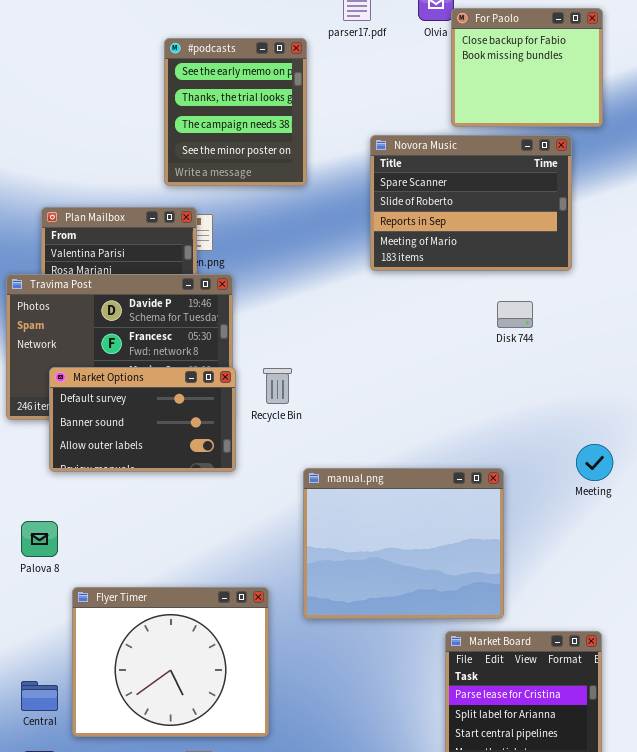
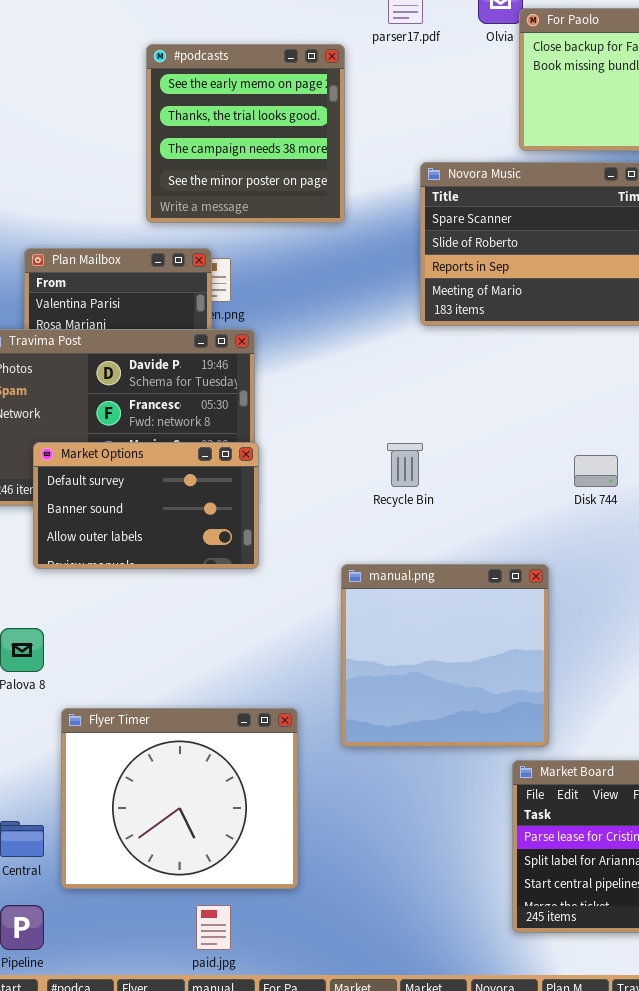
#podcasts: [164,38,307,186] -> [146,44,345,223], resized
Disk 744: [497,301,533,328] -> [574,455,618,487], moved
Recycle Bin: [263,368,292,404] -> [387,443,423,487], moved
manual.png: [303,468,504,619] -> [341,564,549,747], resized

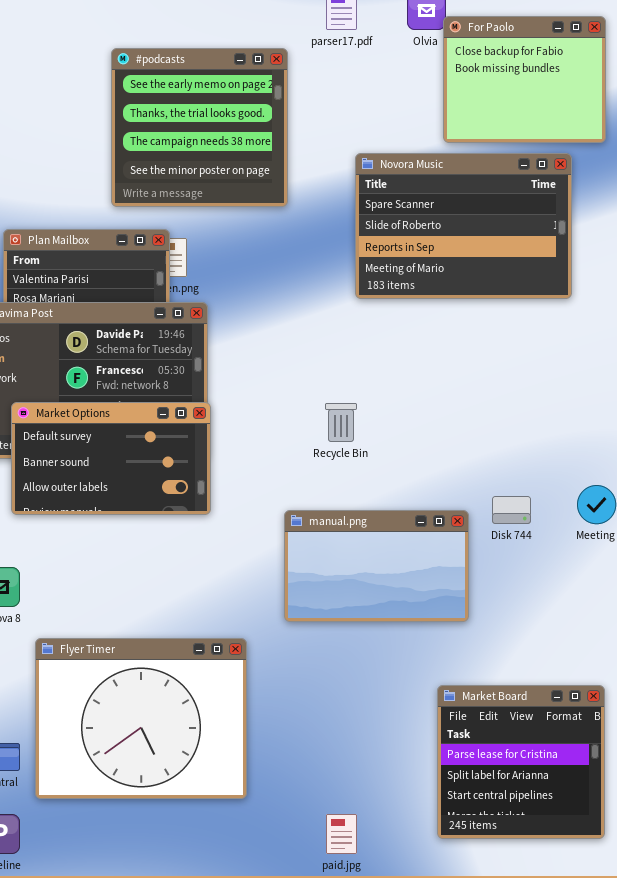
Disk 744: [574,455,618,487] -> [492,496,531,524], moved
manual.png: [341,564,549,747] -> [284,510,469,622], resized
paid.jpg: [196,905,231,950] -> [326,814,357,854], moved

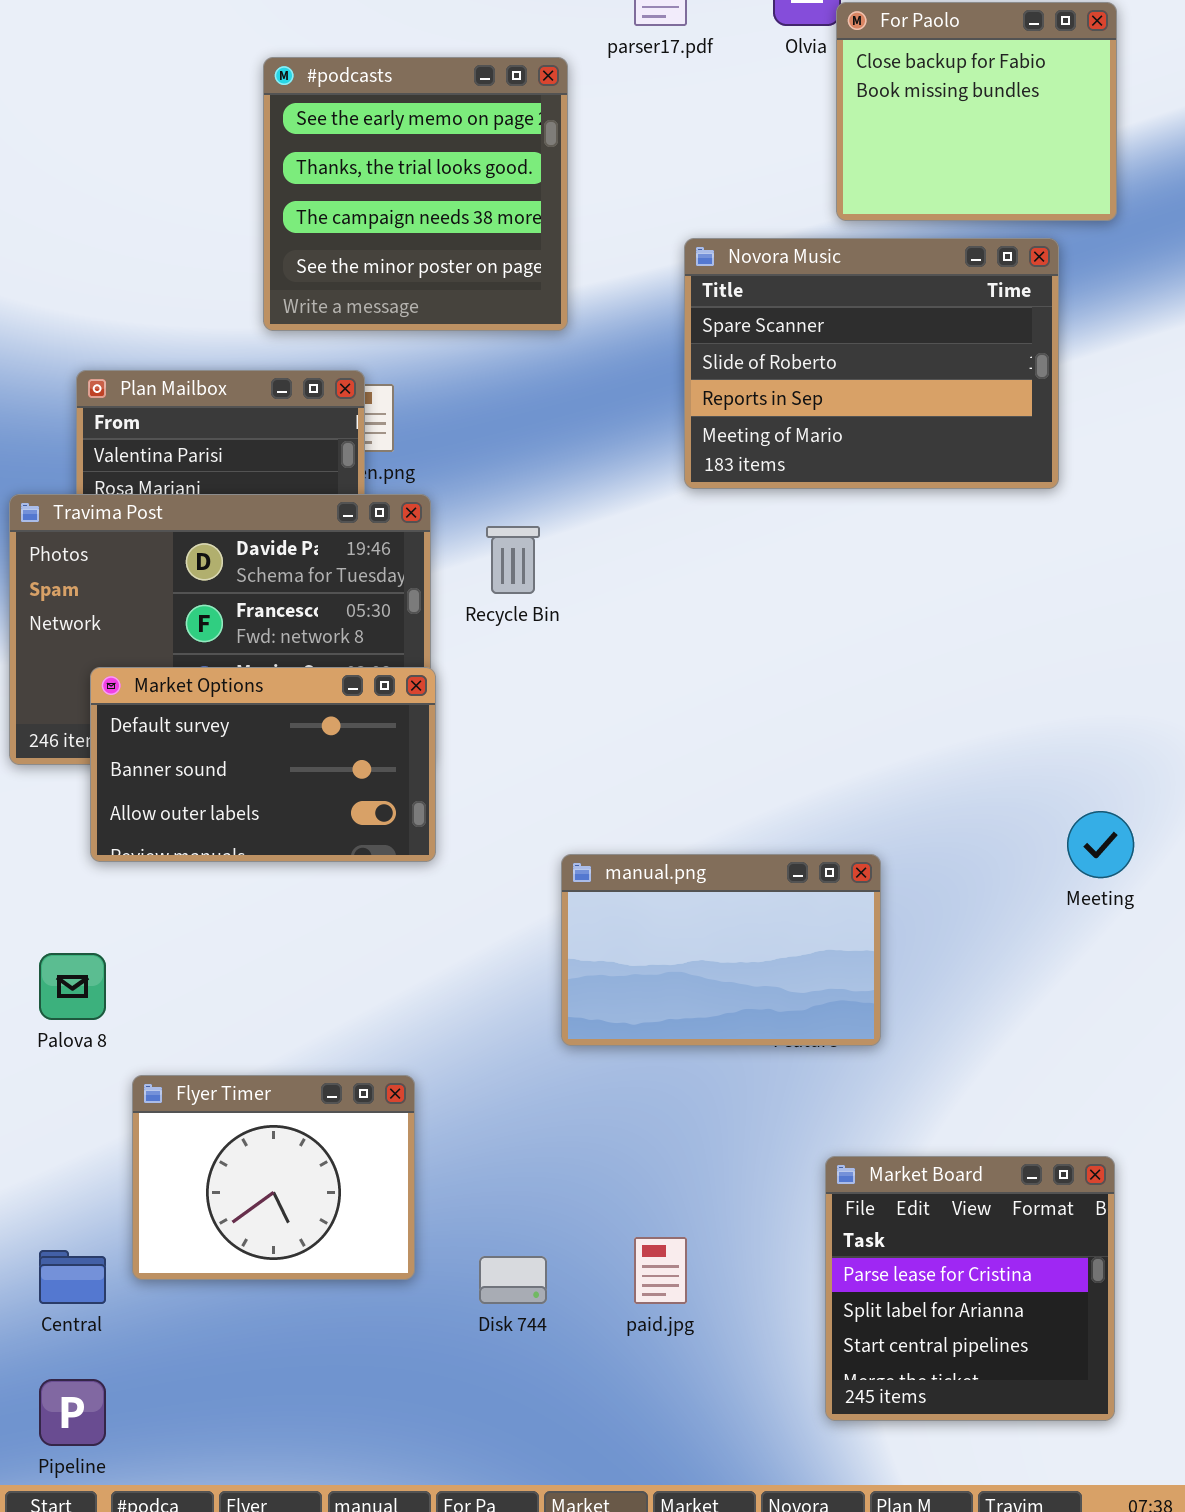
Recycle Bin: [325,403,357,442] -> [486,526,540,594], moved
Disk 744: [492,496,531,524] -> [479,1256,547,1304], moved
Flyer Timer: [35,638,247,799] -> [132,1075,415,1280], resized
paid.jpg: [326,814,357,854] -> [634,1237,687,1304], moved

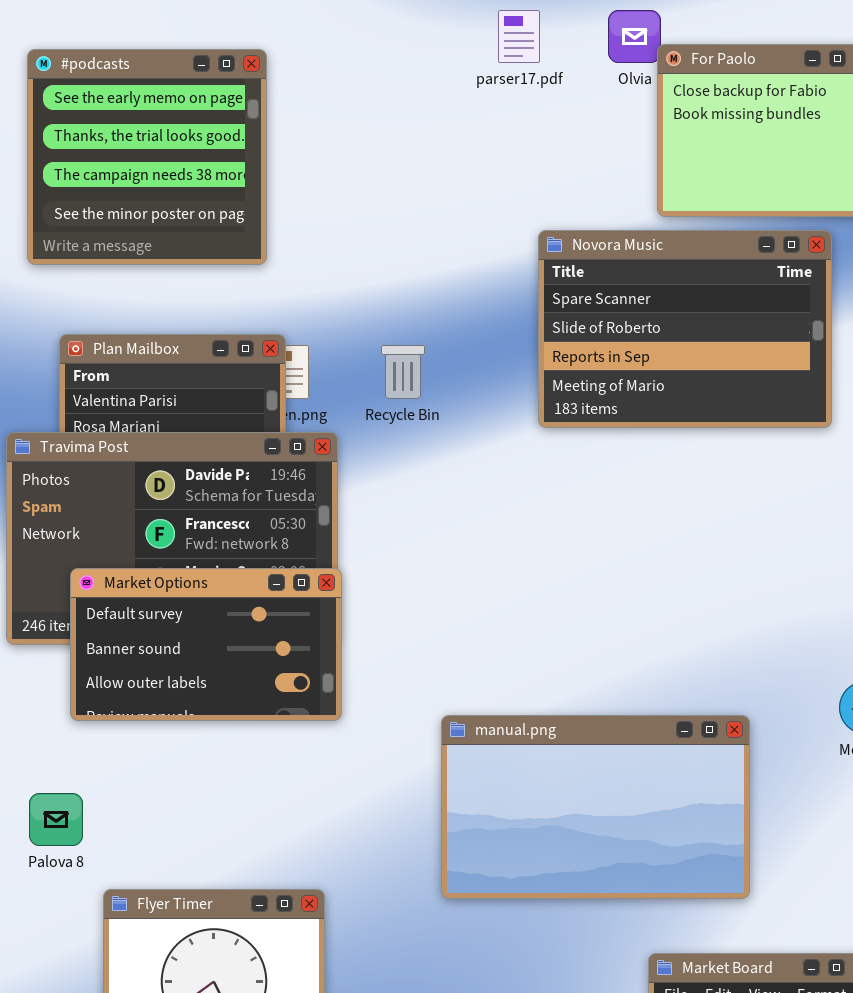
#podcasts: [263,57,568,331] -> [27,49,267,265], moved
Recycle Bin: [486,526,540,594] -> [381,345,425,399], moved
manual.png: [561,854,881,1046] -> [441,715,750,899], resized

